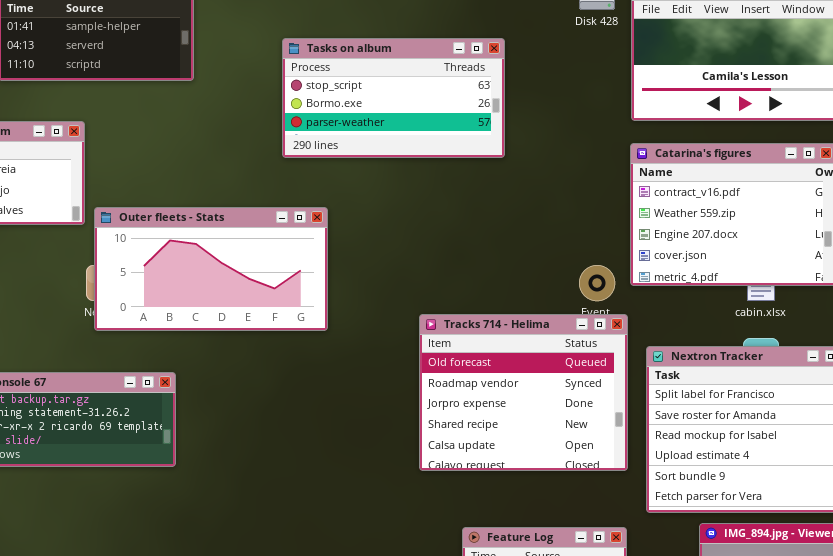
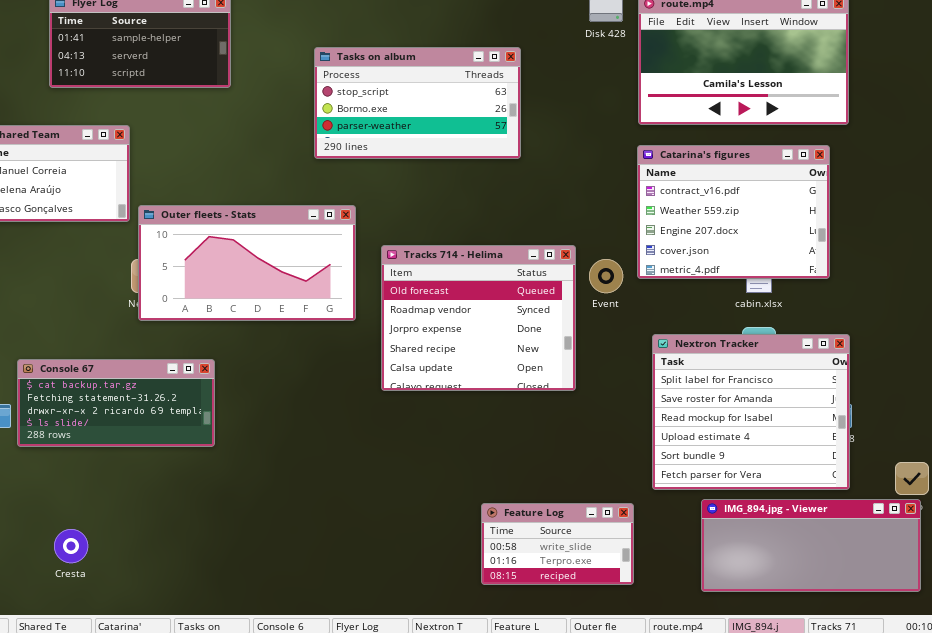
Tracks 714 - Helima: [419,314,628,471] -> [381,245,576,391], moved

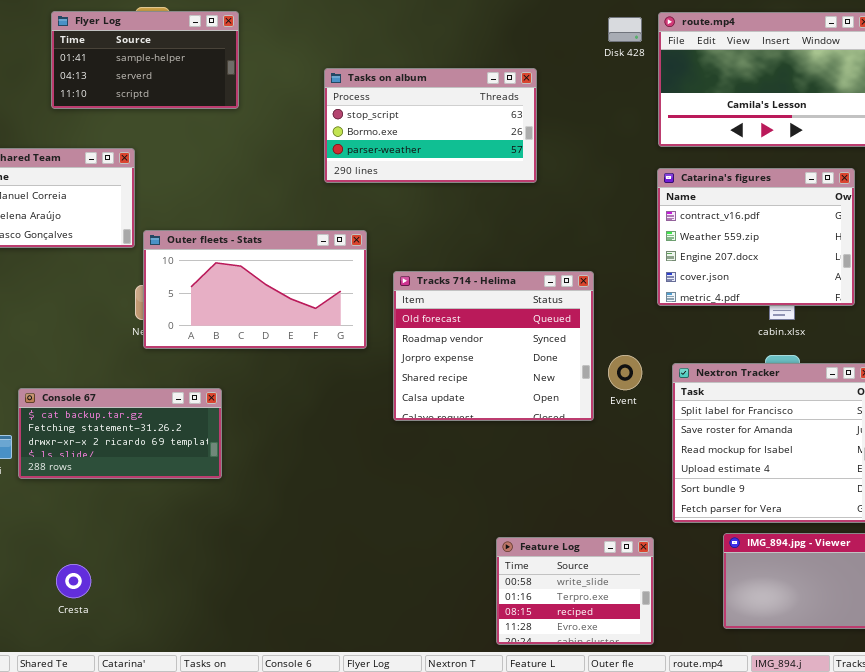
Event: [589,259,623,293] -> [608,355,642,390], moved
Feature Log: [481,503,634,585] -> [496,537,654,645], resized

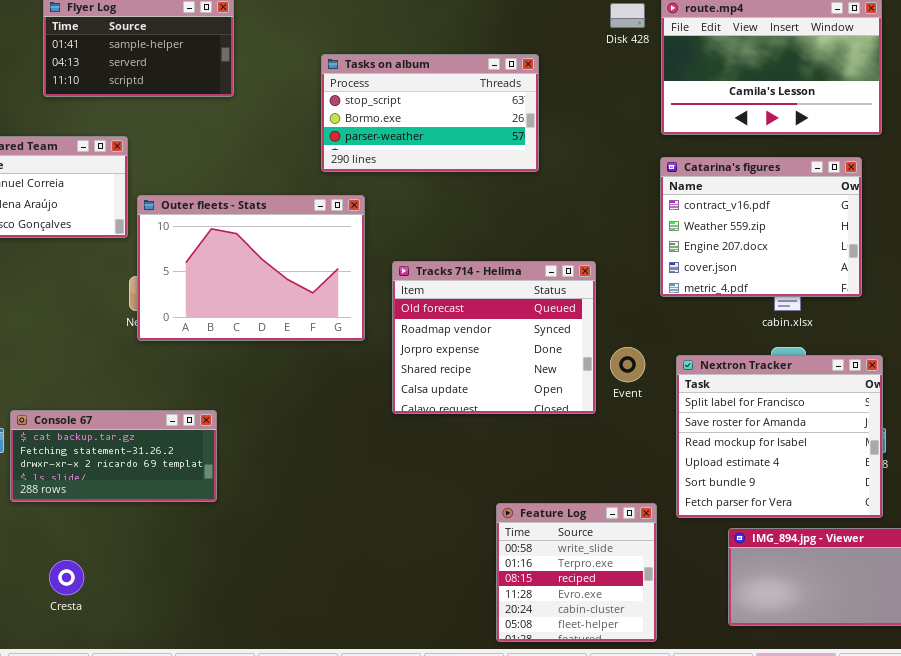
Outer fleets - Stats: [143,230,367,349] -> [137,195,365,341], resized
Console 67: [18,388,222,479] -> [10,410,217,502], moved
Feature Log: [496,537,654,645] -> [496,503,657,642], resized

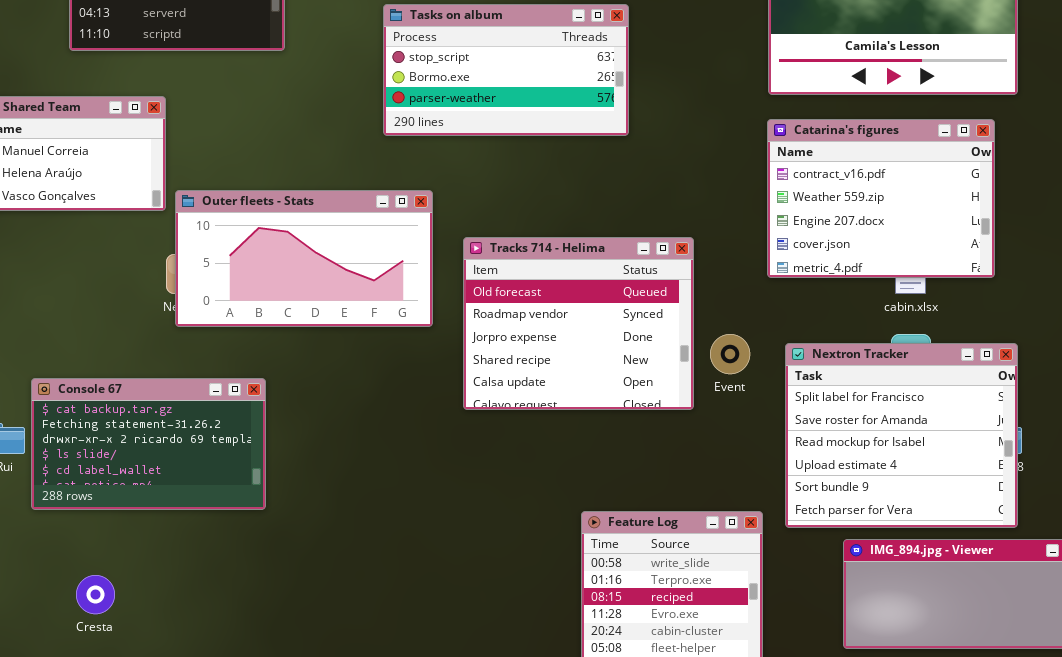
Outer fleets - Stats: [137,195,365,341] -> [175,190,433,327], resized
Console 67: [10,410,217,502] -> [31,378,266,510], resized

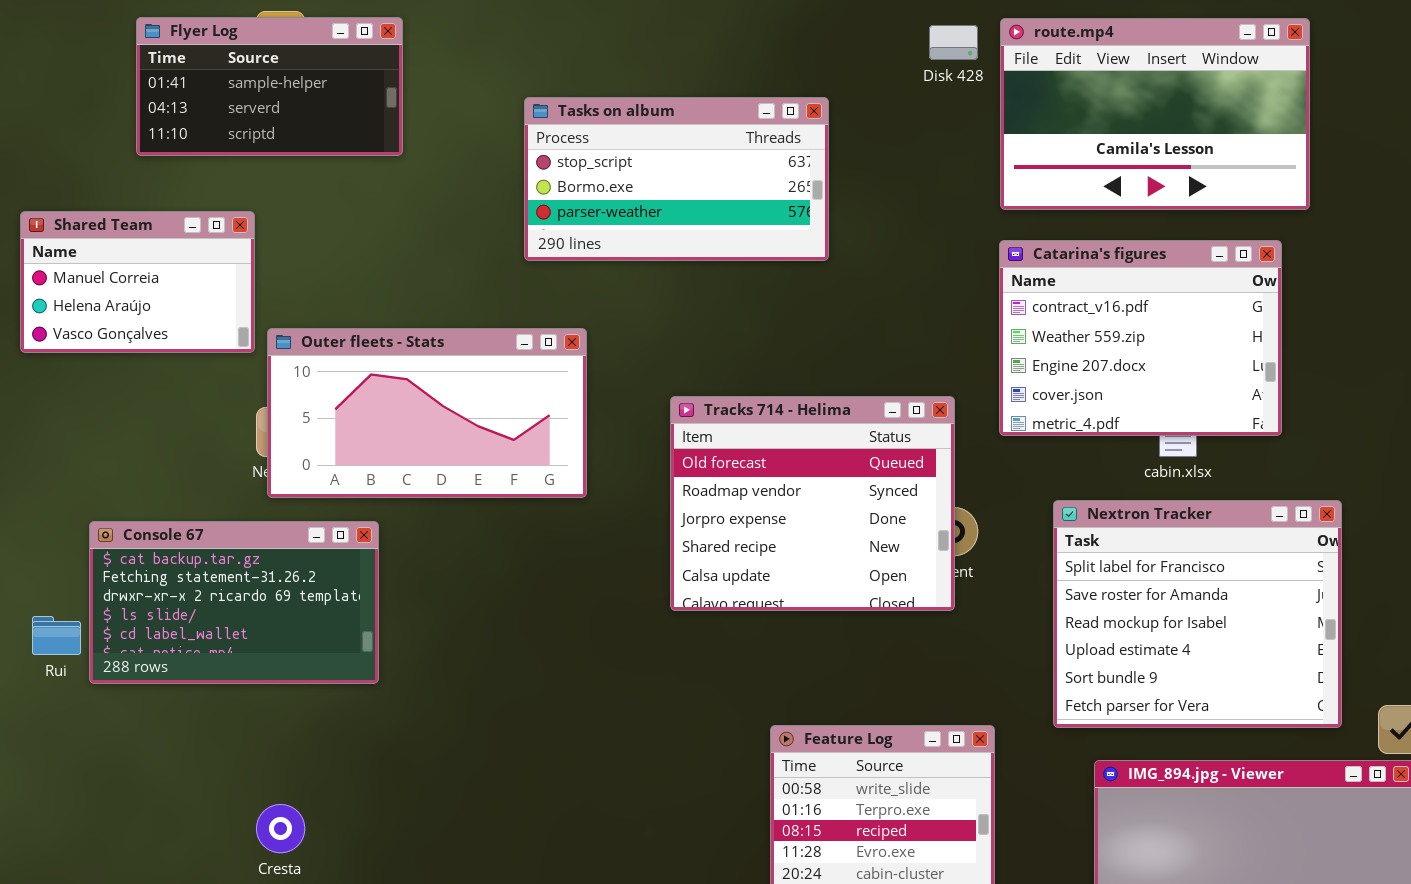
Tracks 714 - Helima: [463,237,694,410] -> [670,396,955,611], moved
Nextron Tracker: [785,343,1018,528] -> [1053,500,1342,728], moved
Console 67: [31,378,266,510] -> [89,521,379,684], moved
Cresta: [76,575,115,614] -> [256,804,305,853], moved

